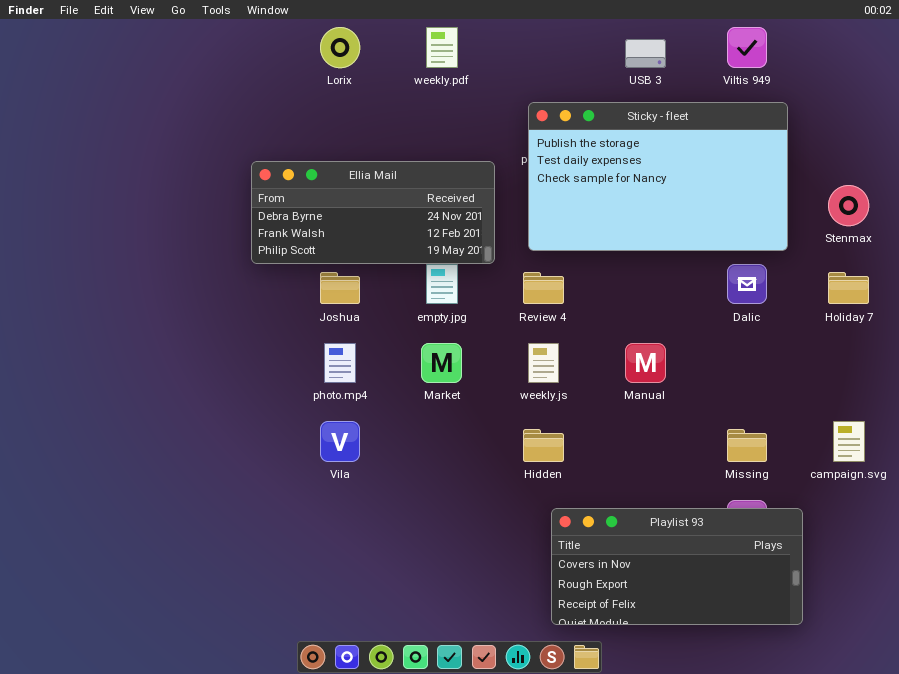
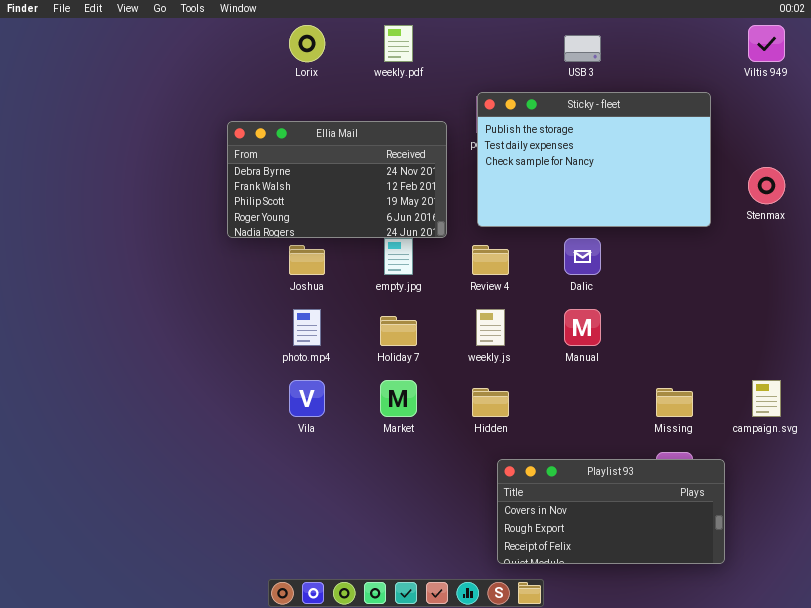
Viltis 949: [727,27,767,68] -> [748,25,785,62], moved
Ellia Mail: [251,161,495,264] -> [227,121,447,238], resized
Dalic: [727,264,767,304] -> [564,238,601,275], moved
Holiday 7: [828,272,869,304] -> [380,316,417,346], moved
Market: [421,343,462,383] -> [380,380,417,417], moved

